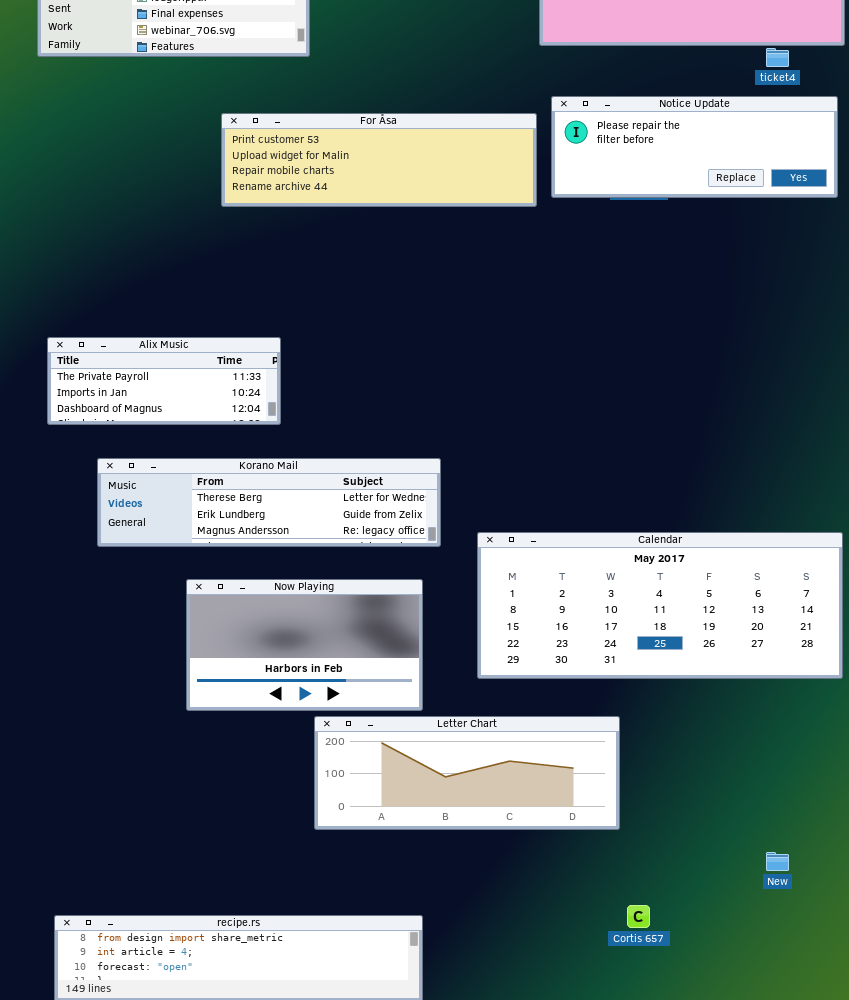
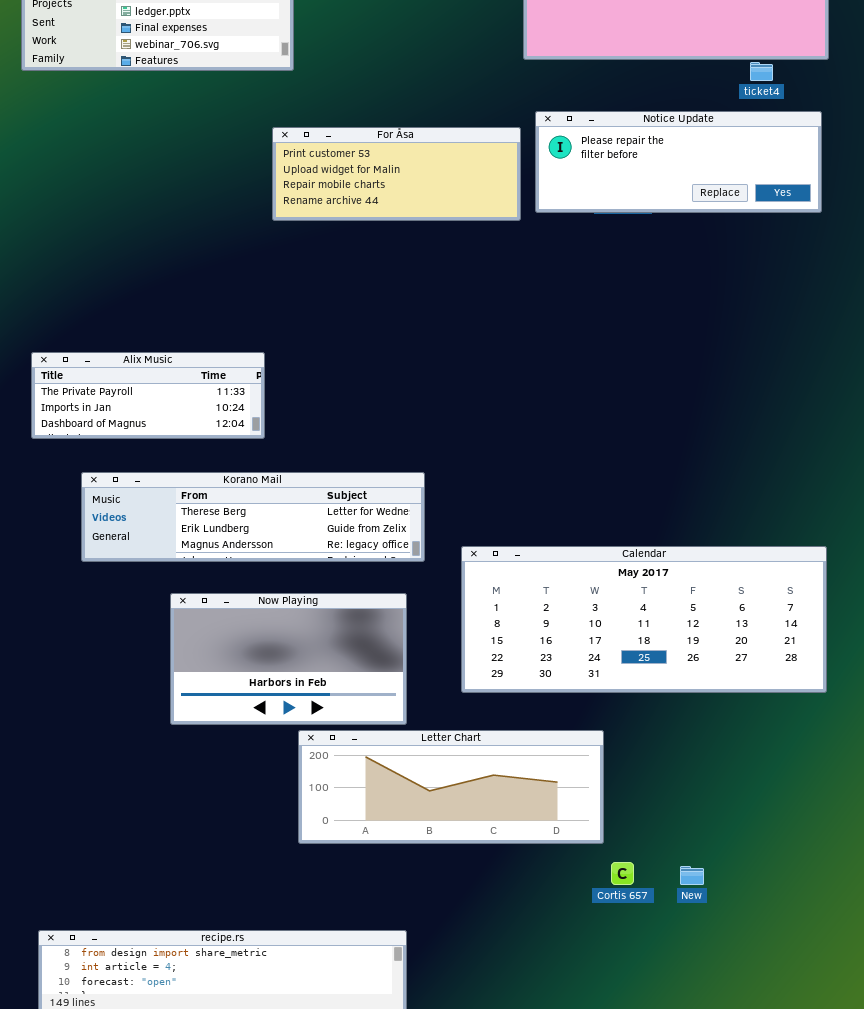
For Åsa: [221,113,537,207] -> [272,127,521,221], resized
New: [766,852,789,871] -> [680,866,704,885], moved
Cortis 657: [627,905,650,928] -> [611,862,634,885], moved

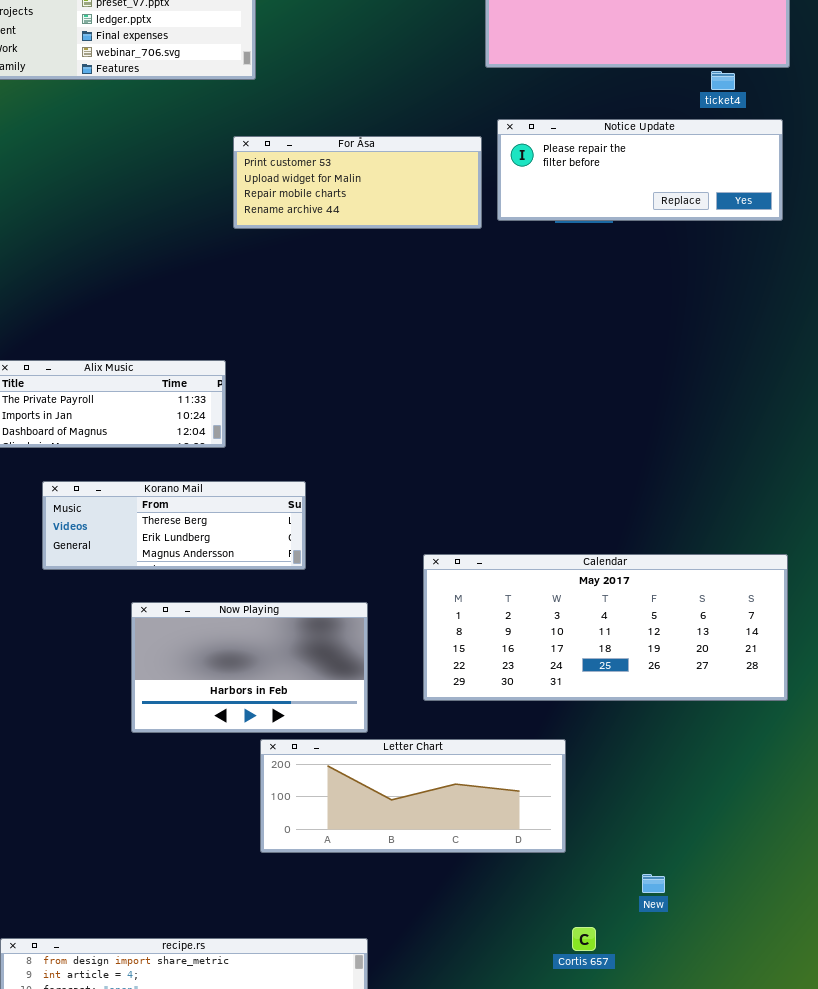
Korano Mail: [81,472,425,562] -> [42,481,306,570], resized
Cortis 657: [611,862,634,885] -> [572,927,596,951], moved

